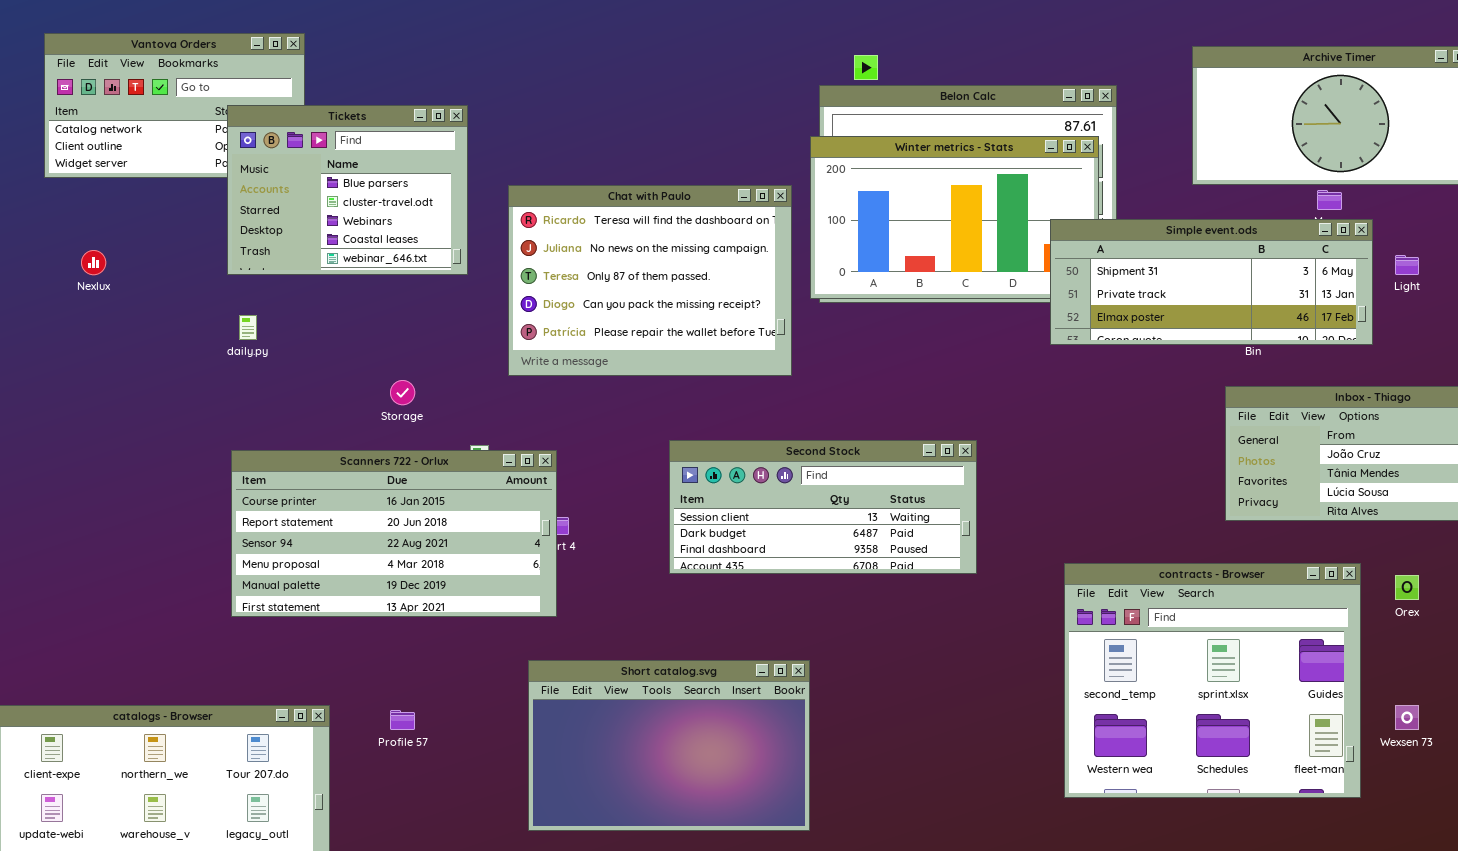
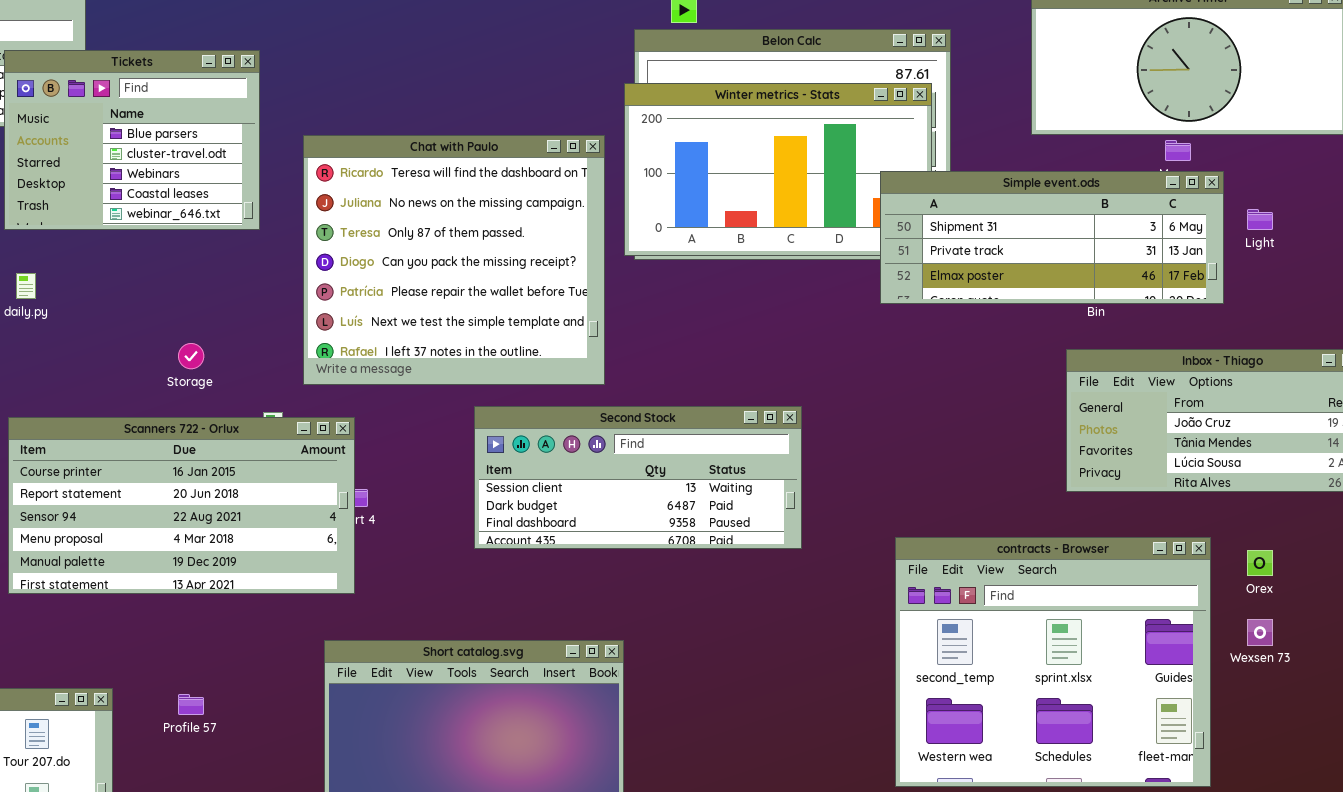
Chat with Paulo: [508,185,792,376] -> [303,135,605,385], resized
Wexsen 73: [1395,705,1419,730] -> [1247,619,1273,646], moved

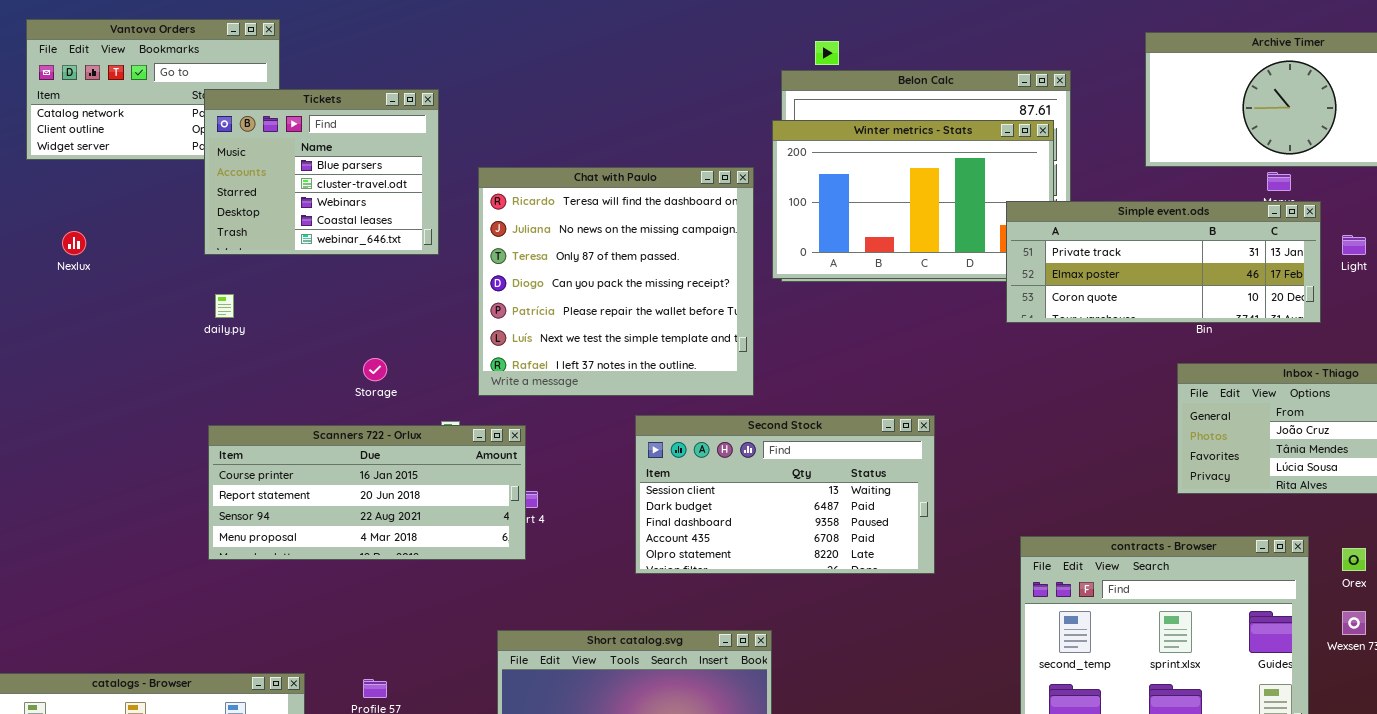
Simple event.ods: [880,171,1224,304] -> [1006,201,1321,323], scrolled down 1 row
Second Stock: [474,406,802,549] -> [635,415,935,574], resized
Scanners 722 - Orlux: [8,417,355,594] -> [208,425,526,560], resized

